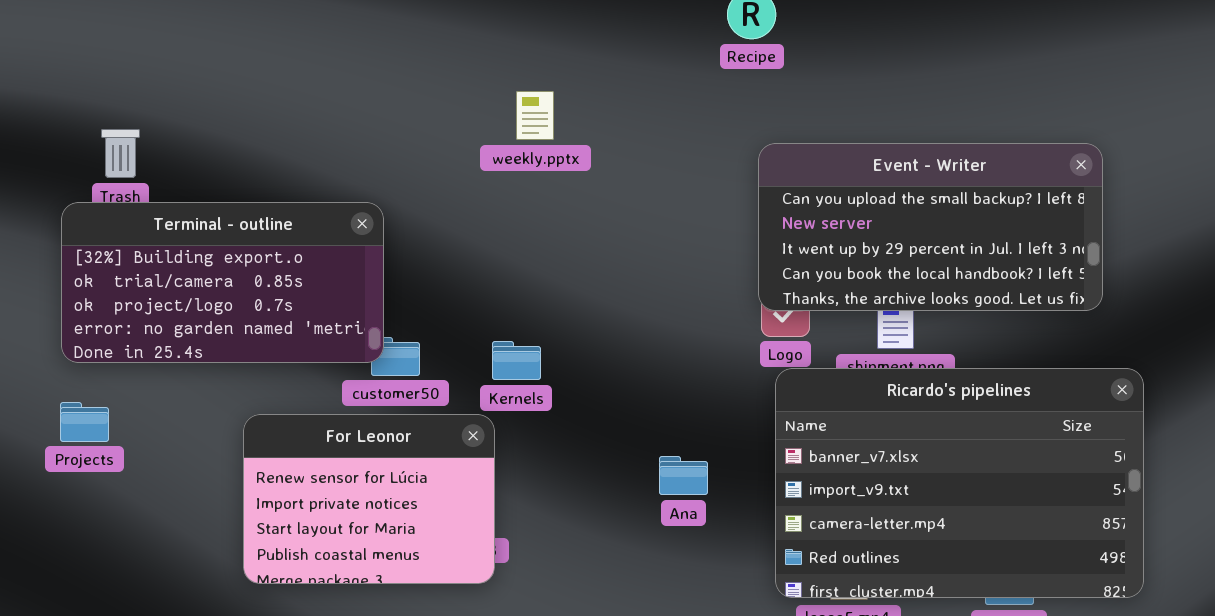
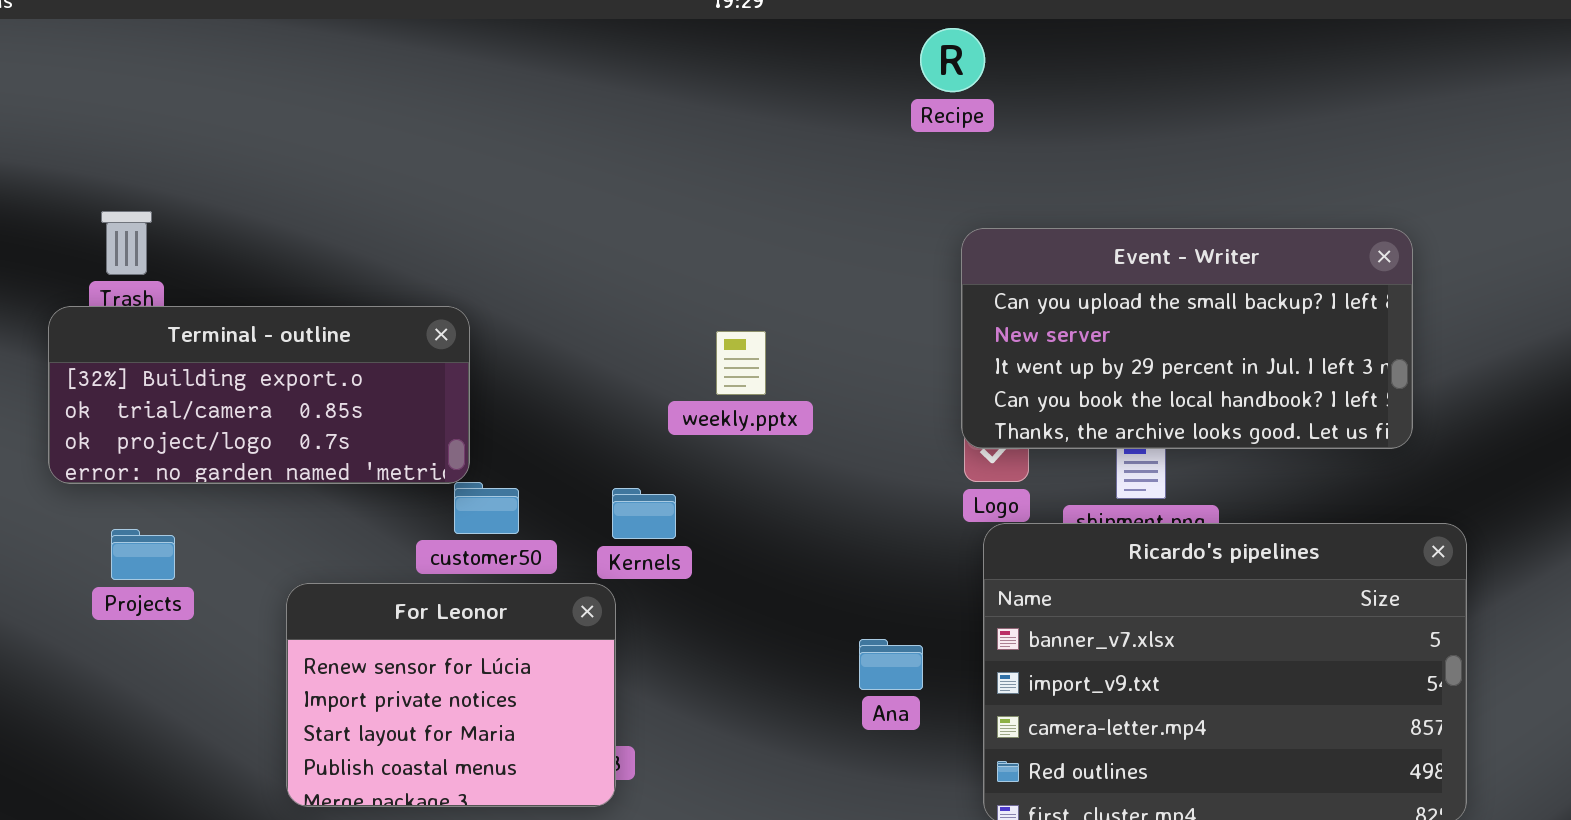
weekly.pptx: [516,91,554,140] -> [716,331,766,395], moved
Terminal - outline: [61,202,384,363] -> [48,306,470,484], resized
Projects: [60,402,109,442] -> [111,529,175,580], moved
Ana: [659,456,708,495] -> [859,639,923,690], moved

